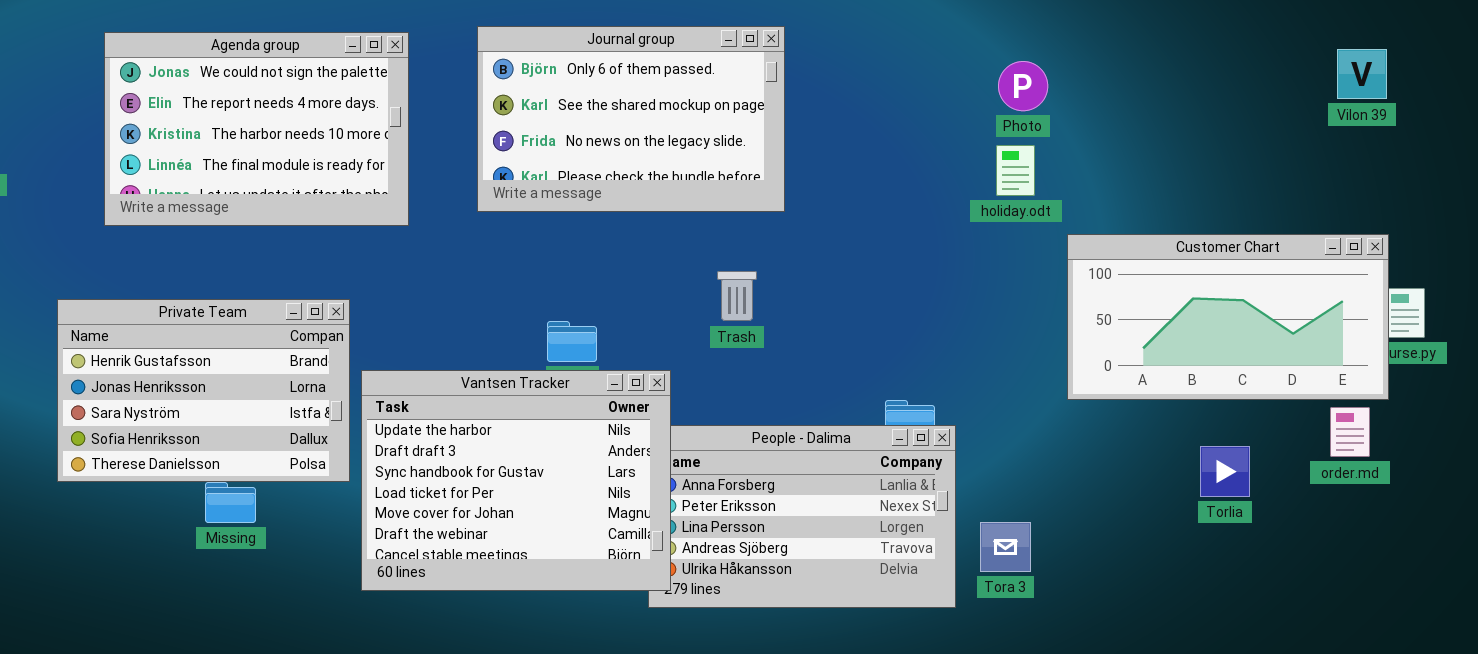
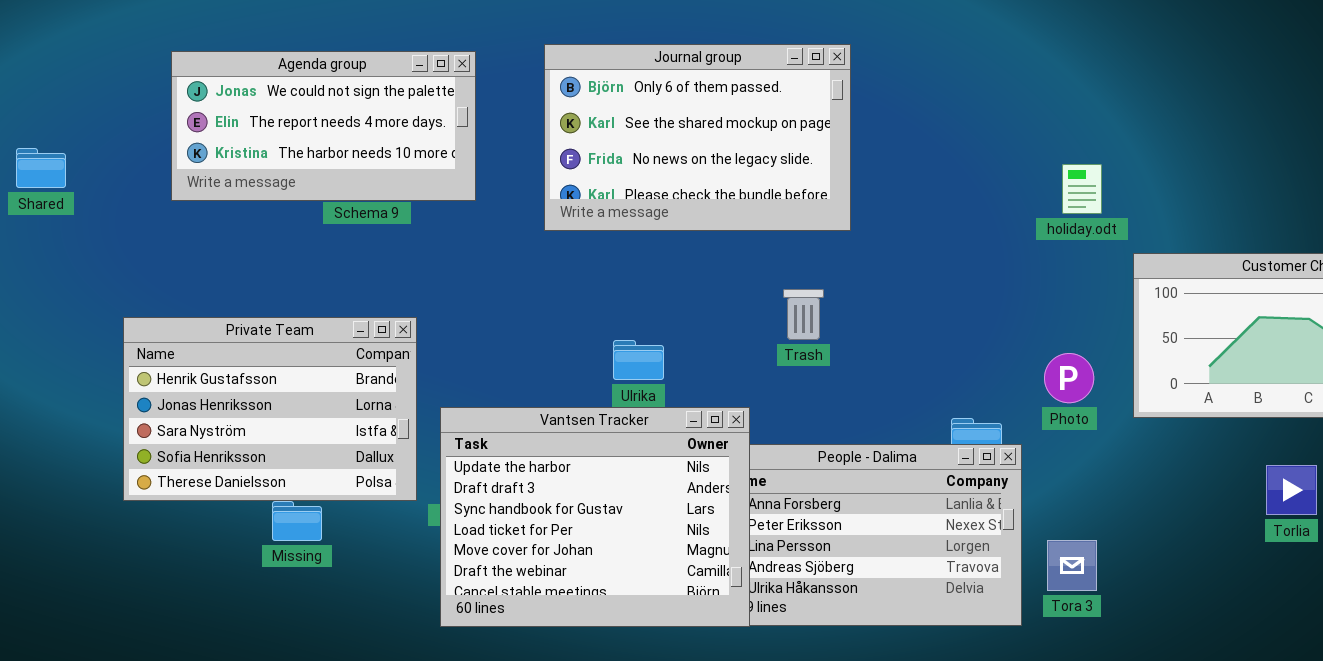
Agenda group: [104,32,409,226] -> [171,51,476,201], resized
Photo: [998,61,1048,111] -> [1044,353,1094,403], moved
Vantsen Tracker: [361,370,671,591] -> [440,407,750,627], moved

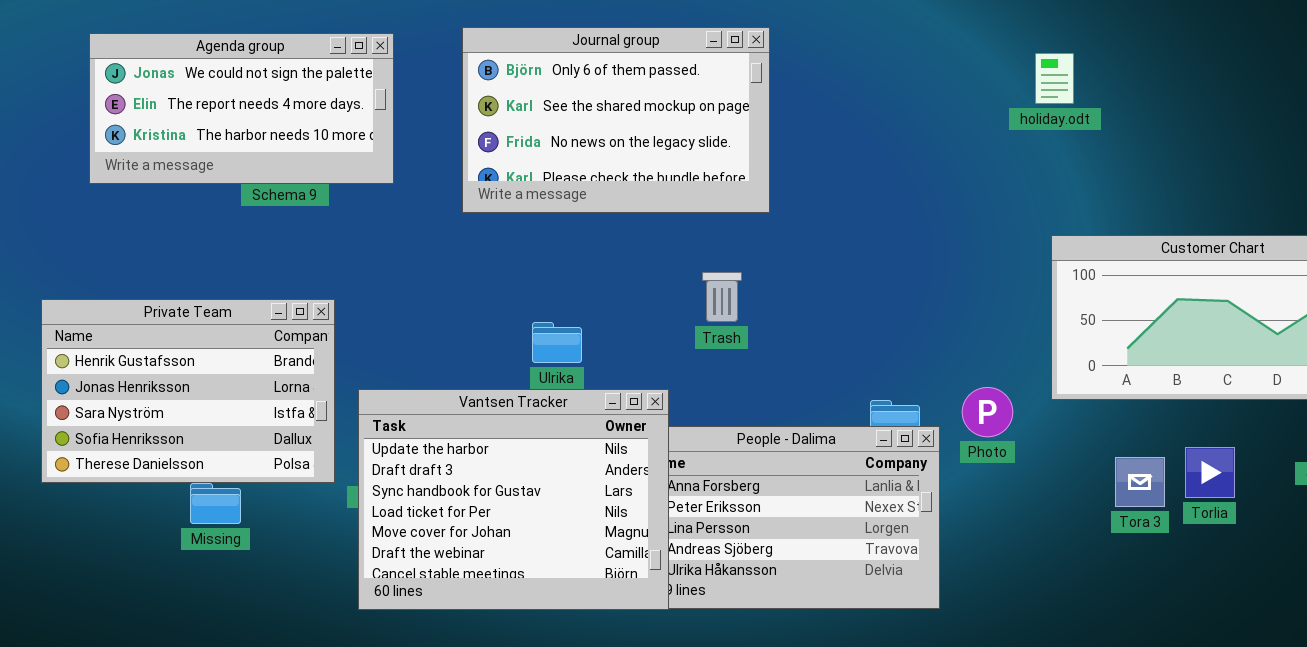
holiday.odt: [1062,164,1102,214] -> [1035,53,1074,104], moved
Photo: [1044,353,1094,403] -> [962,387,1013,437], moved
Tora 3: [1047,540,1097,591] -> [1115,457,1165,507], moved

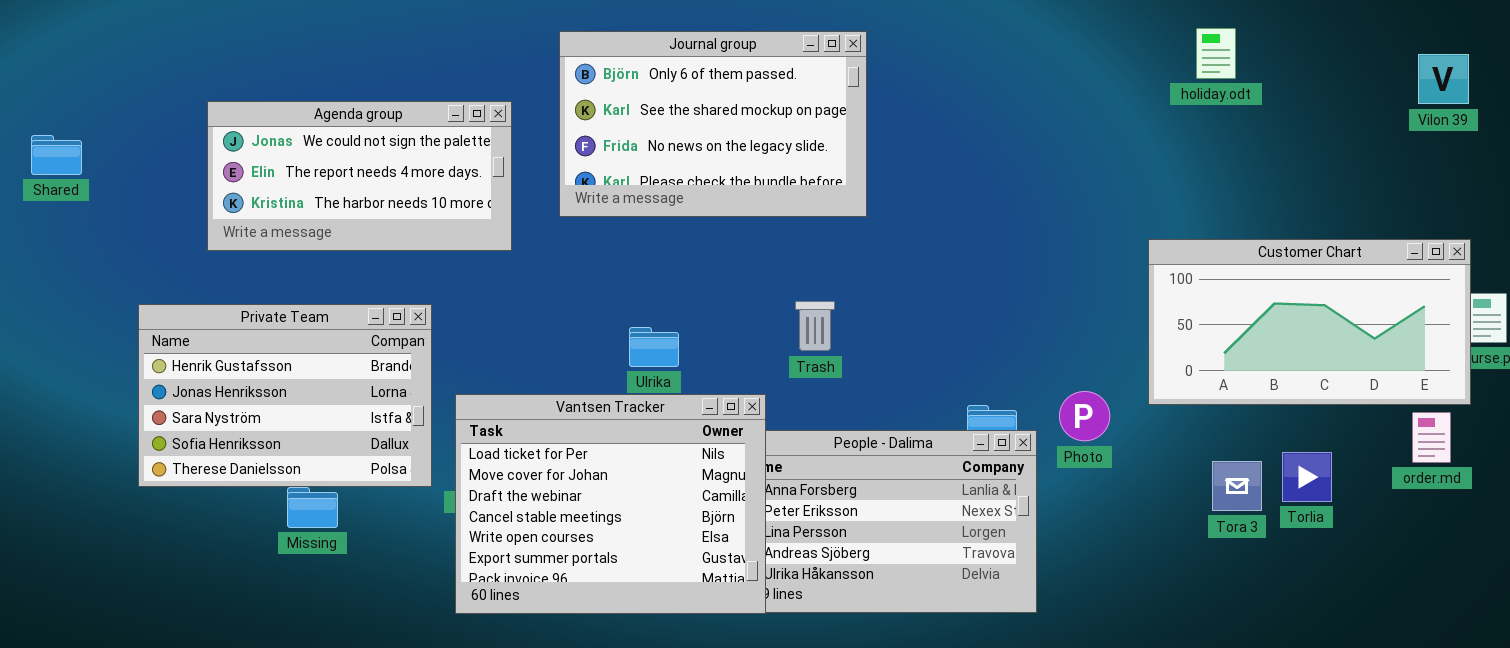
Agenda group: [89,33,394,184] -> [207,101,512,251], moved
holiday.odt: [1035,53,1074,104] -> [1196,28,1236,79], moved
Trash: [702,272,742,322] -> [795,301,835,351], moved
Vantsen Tracker: [358,389,669,610] -> [455,394,766,614], scrolled down 3 rows

